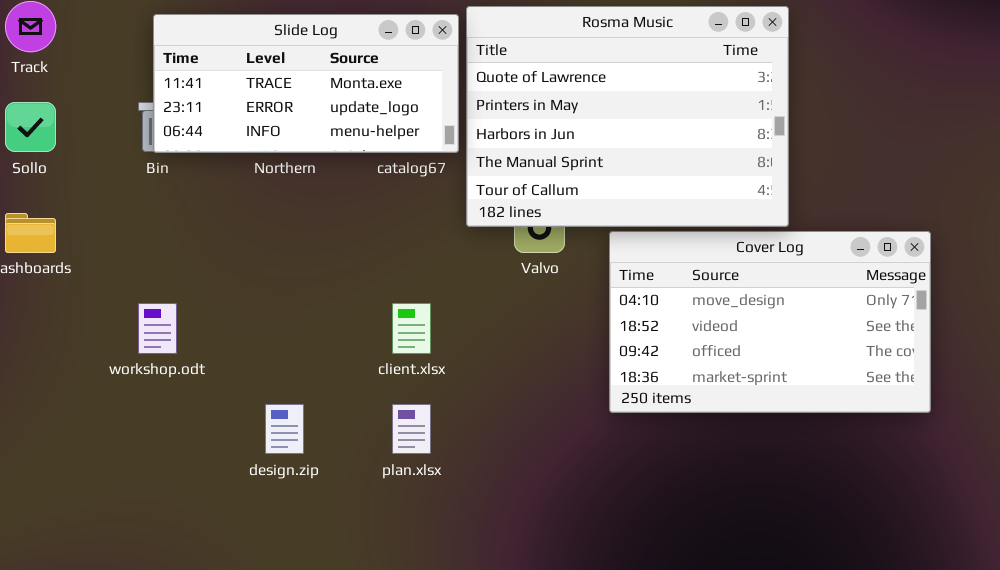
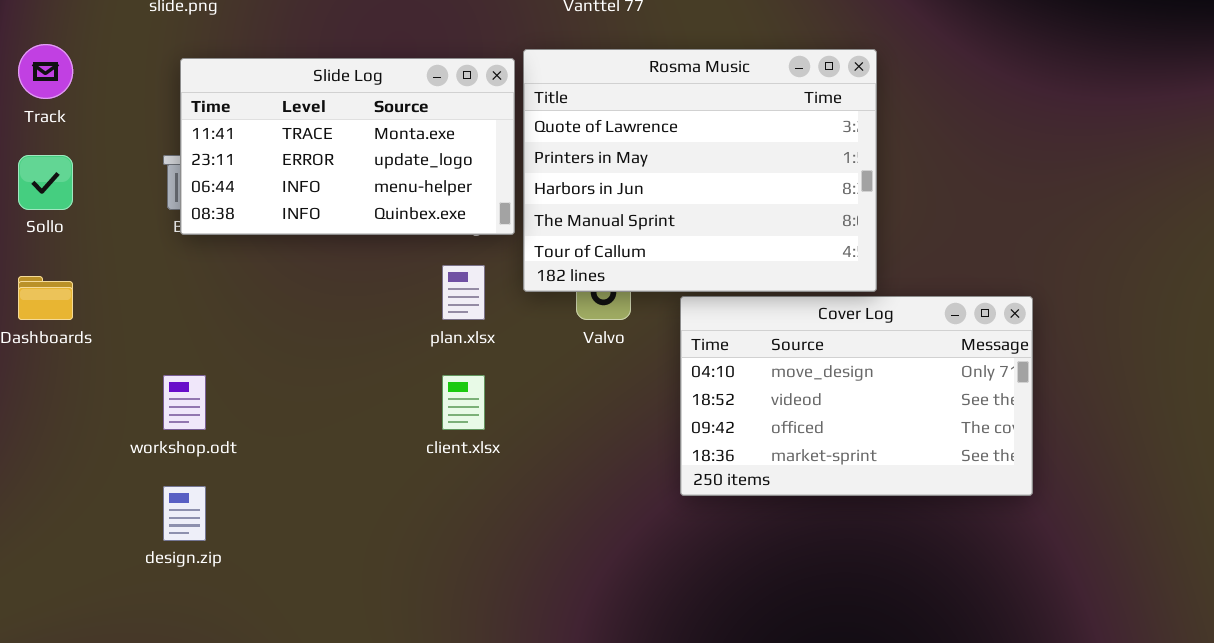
Slide Log: [153,14,459,153] -> [180,58,515,235], resized
design.zip: [265,404,304,454] -> [163,486,206,541], moved
plan.xlsx: [392,404,431,454] -> [442,265,485,320], moved

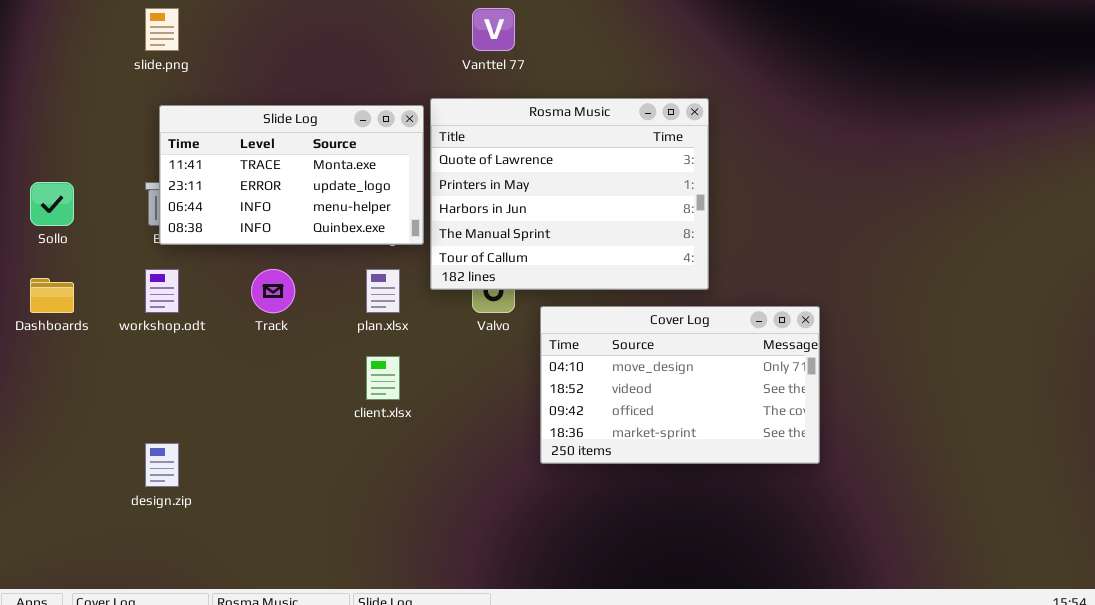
Track: [18,44,73,99] -> [251,269,295,313], moved
Cover Log: [680,296,1033,496] -> [540,306,820,464], moved
workshop.odt: [163,375,206,430] -> [145,269,179,313], moved

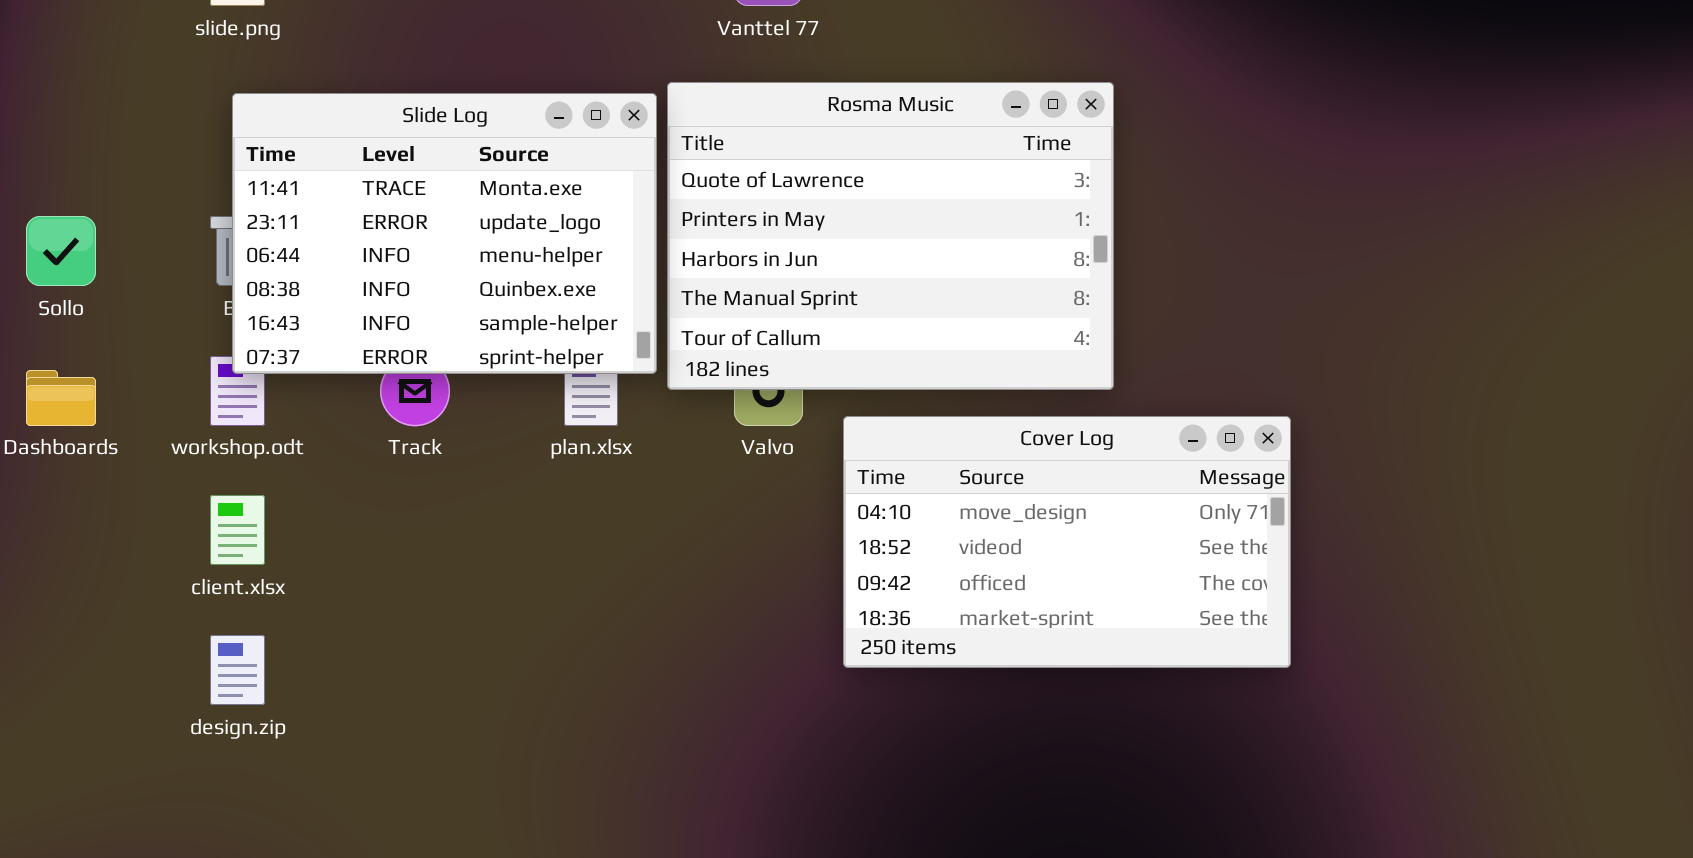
Slide Log: [159,105,424,245] -> [232,93,657,374], resized
client.xlsx: [366,356,400,400] -> [210,495,265,565], moved

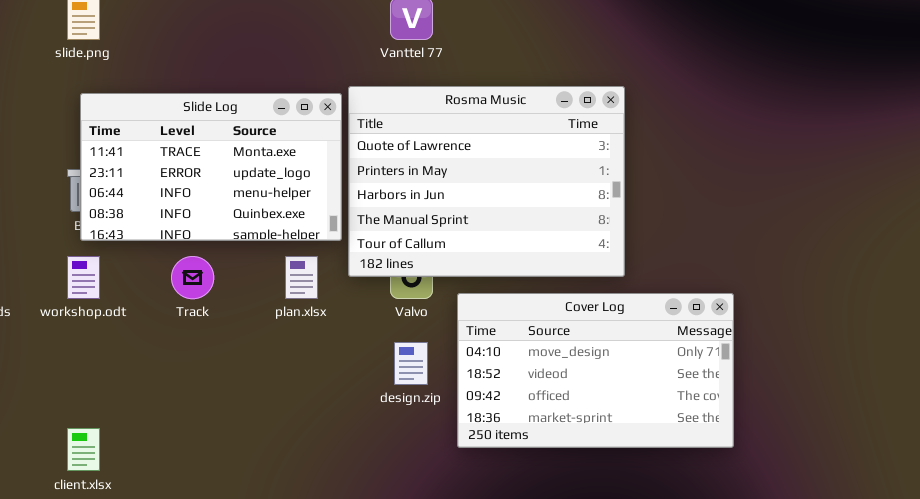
Slide Log: [232,93,657,374] -> [80,93,342,241], resized
client.xlsx: [210,495,265,565] -> [67,428,100,471], moved
design.zip: [210,635,265,705] -> [394,342,428,385], moved

